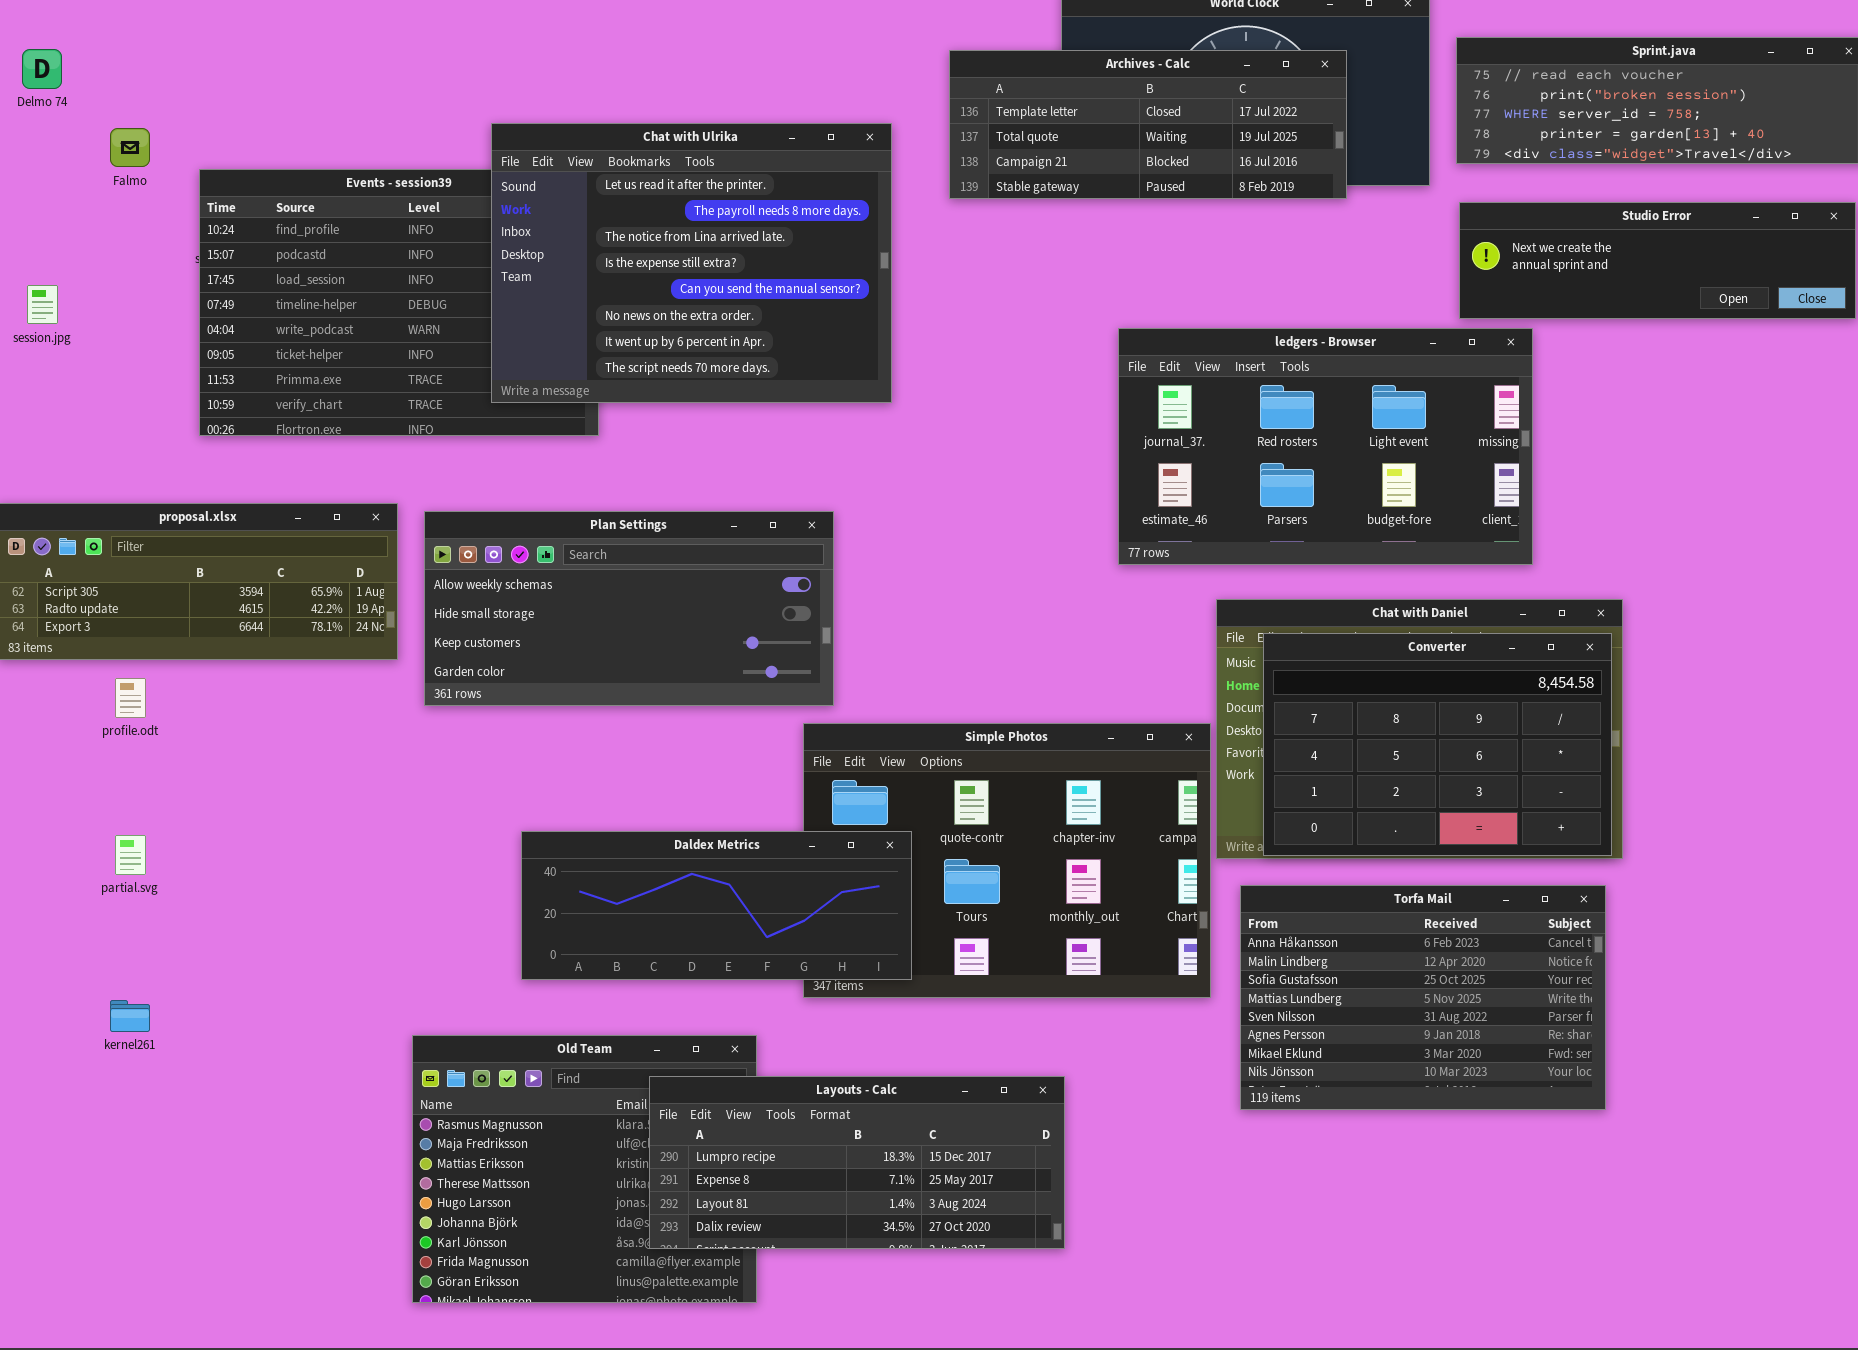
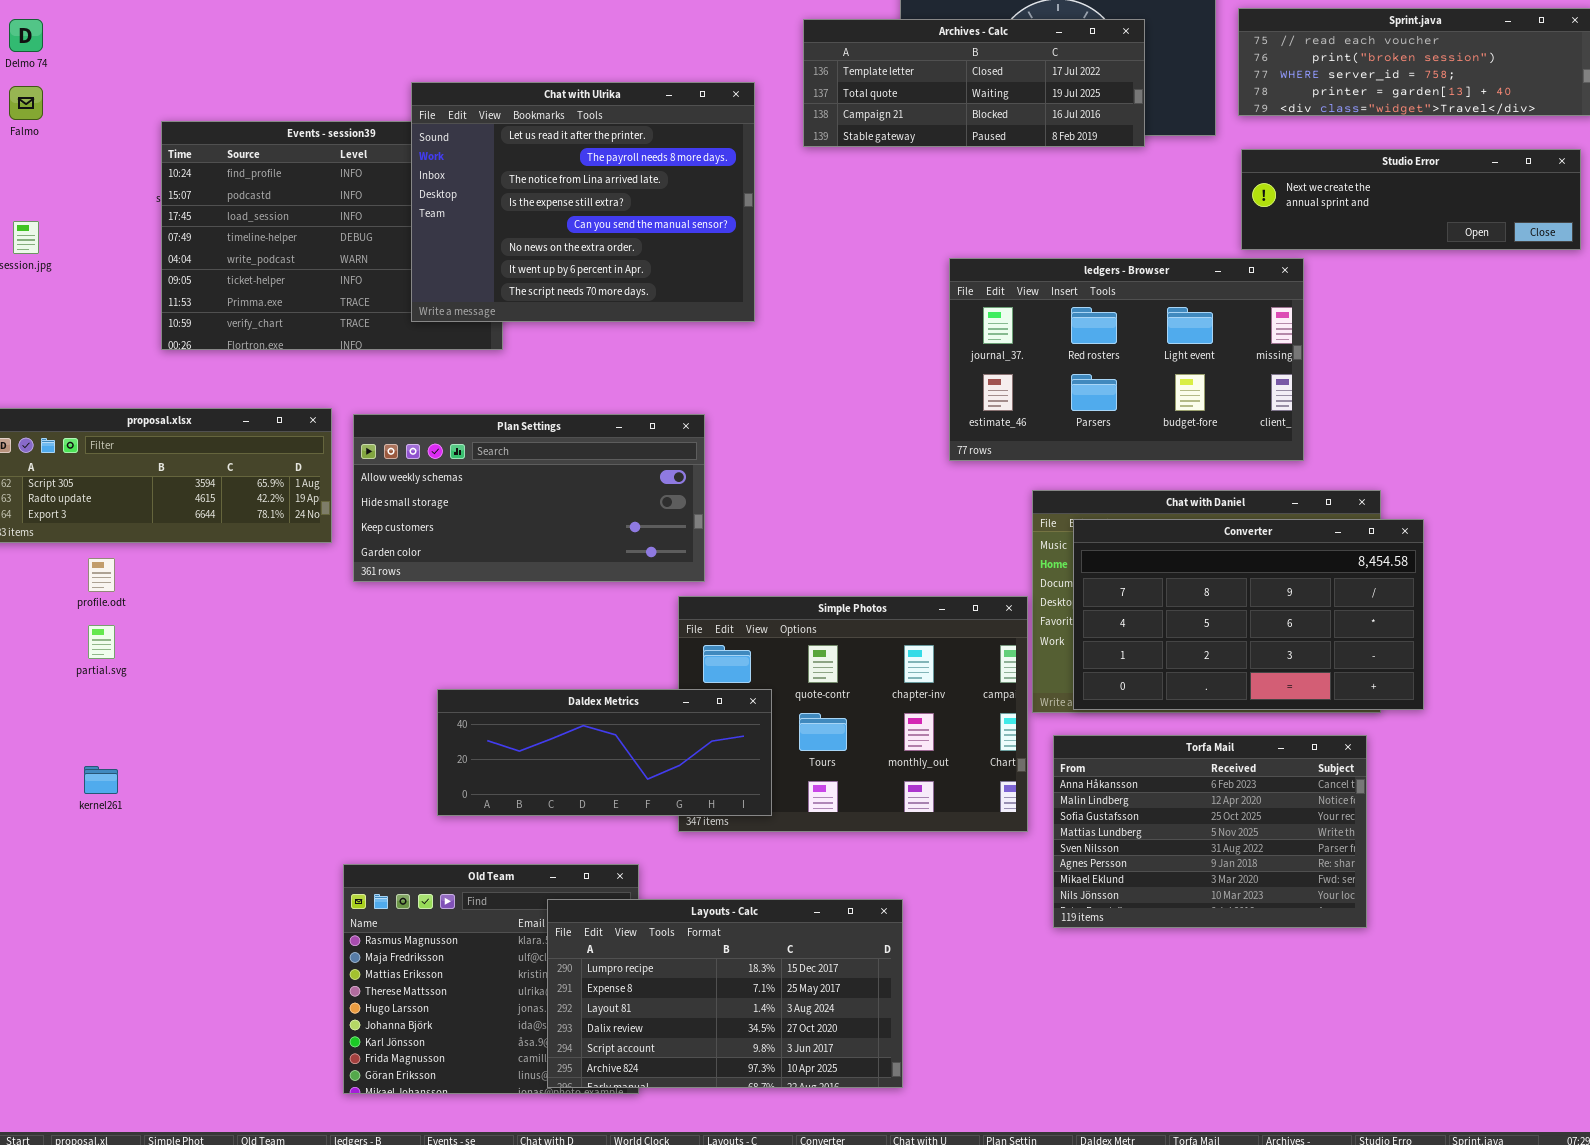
Falmo: [110,128,150,167] -> [9,86,43,120], moved
Converter: [1263,633,1612,856] -> [1073,519,1424,710], resized
partial.svg: [115,835,146,875] -> [88,625,115,659], moved
kernel261: [110,1000,150,1032] -> [84,766,118,794], moved
Layouts - Calc: [649,1076,1065,1249] -> [547,899,903,1088], resized

